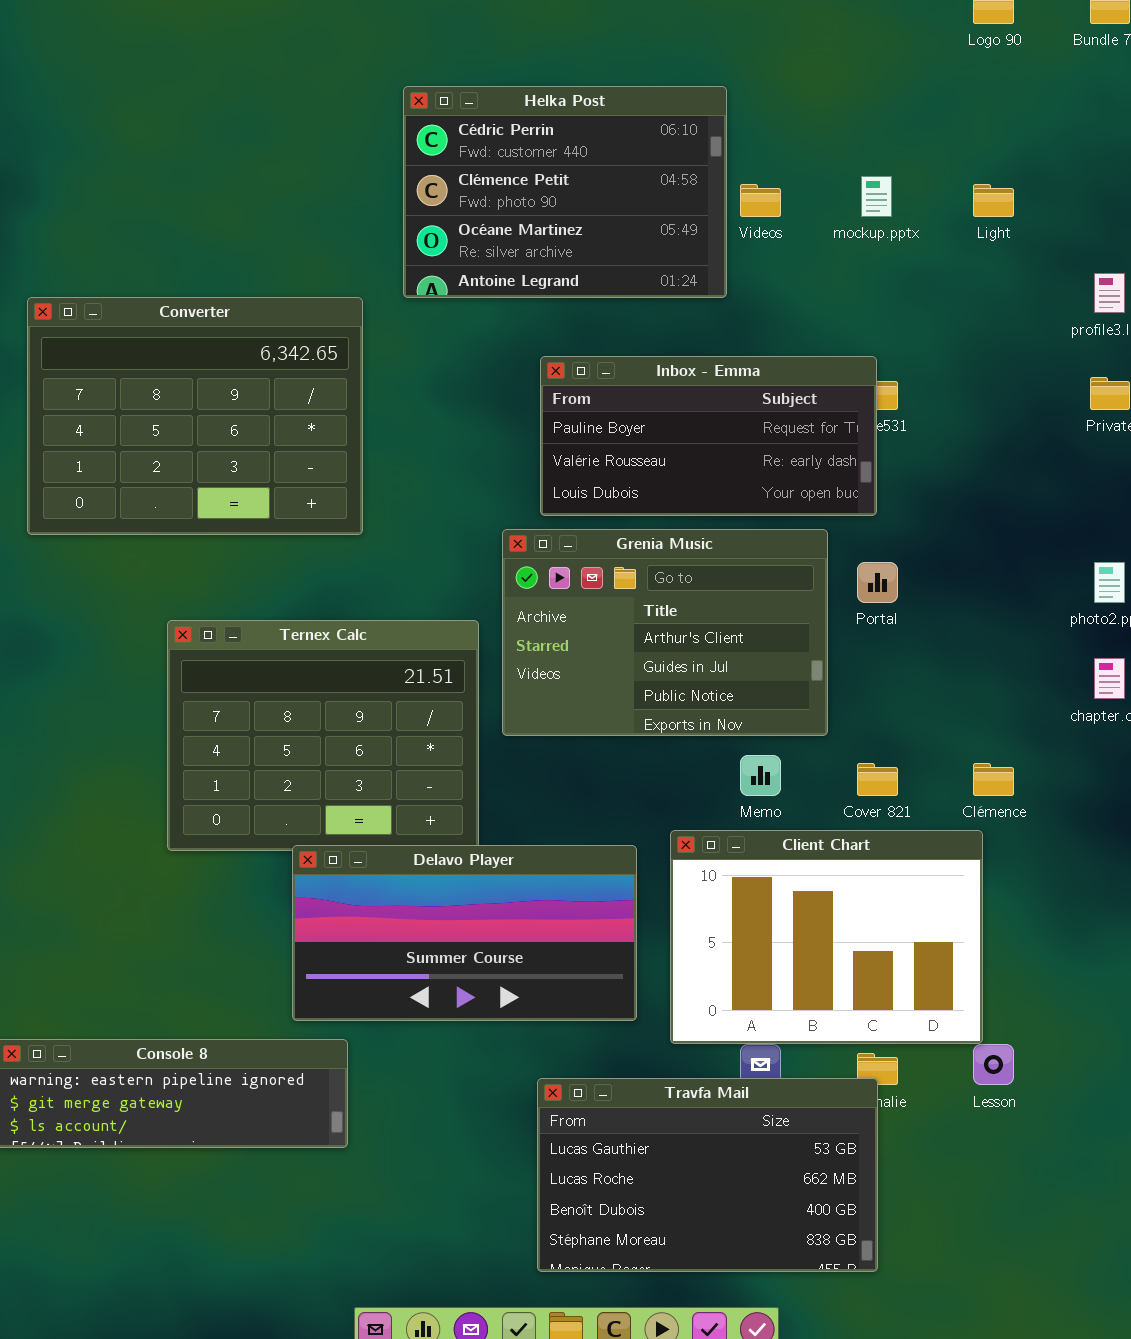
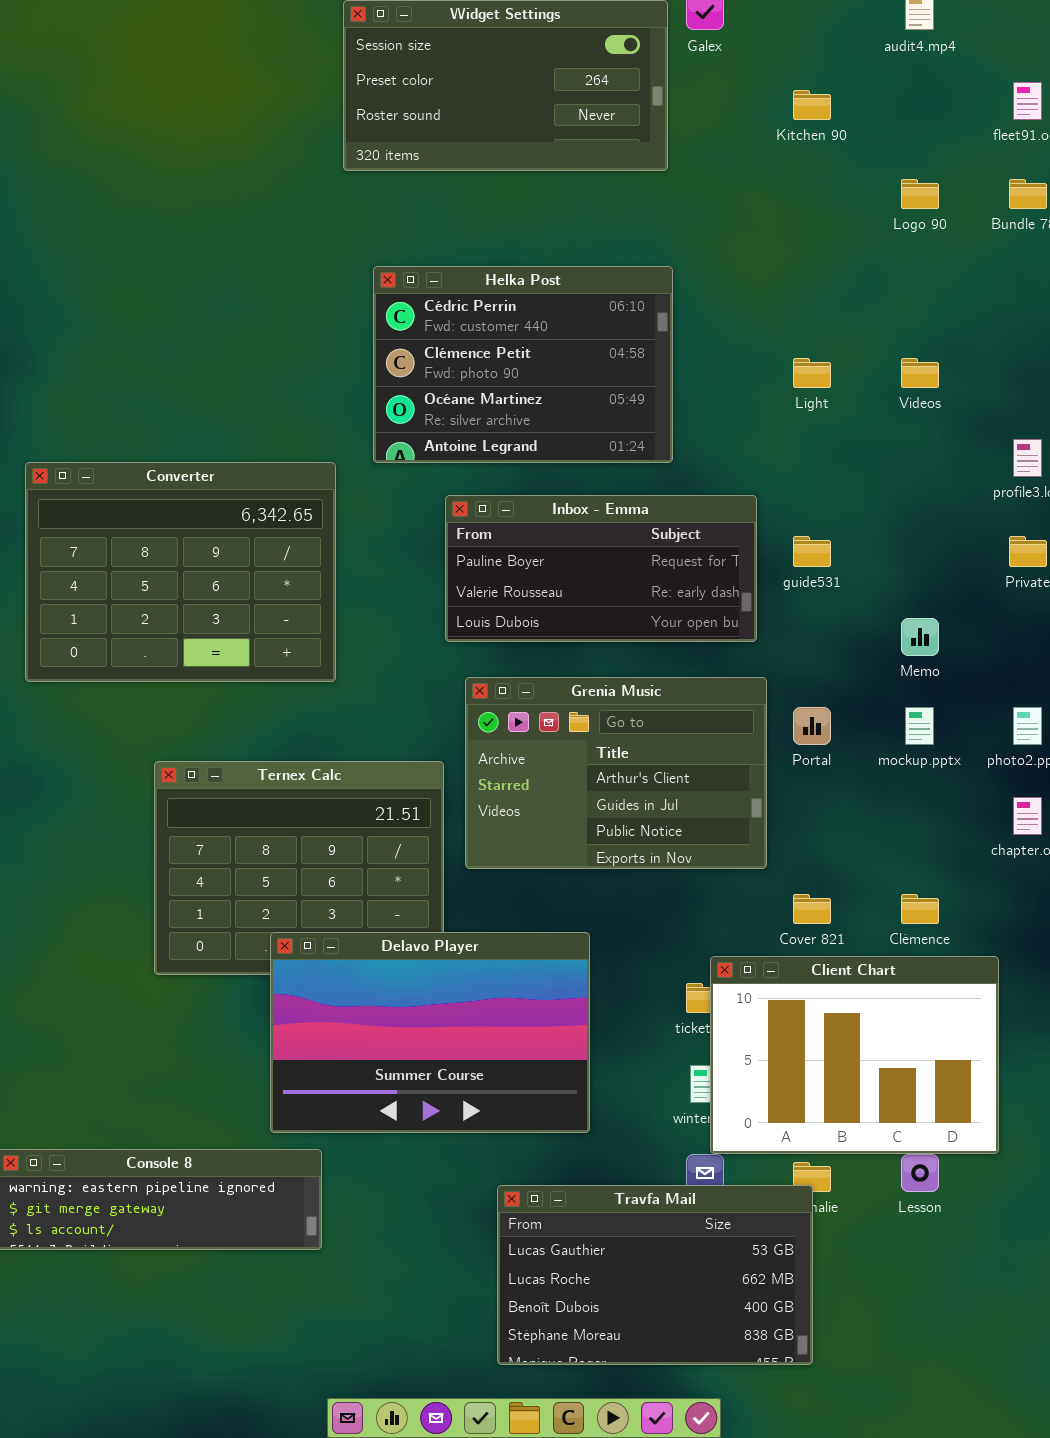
mockup.pptx: [861,176,892,217] -> [905,707,934,745], moved
Videos: [740,184,781,217] -> [901,358,939,388], moved
Light: [973,184,1014,217] -> [793,358,831,388], moved
Inbox - Emma: [540,356,877,516] -> [445,495,757,642], moved
Memo: [740,755,781,796] -> [901,618,939,656], moved
Client Chart: [670,830,983,1044] -> [710,956,999,1154], moved
Delavo Player: [292,845,637,1021] -> [270,932,590,1133], resized

